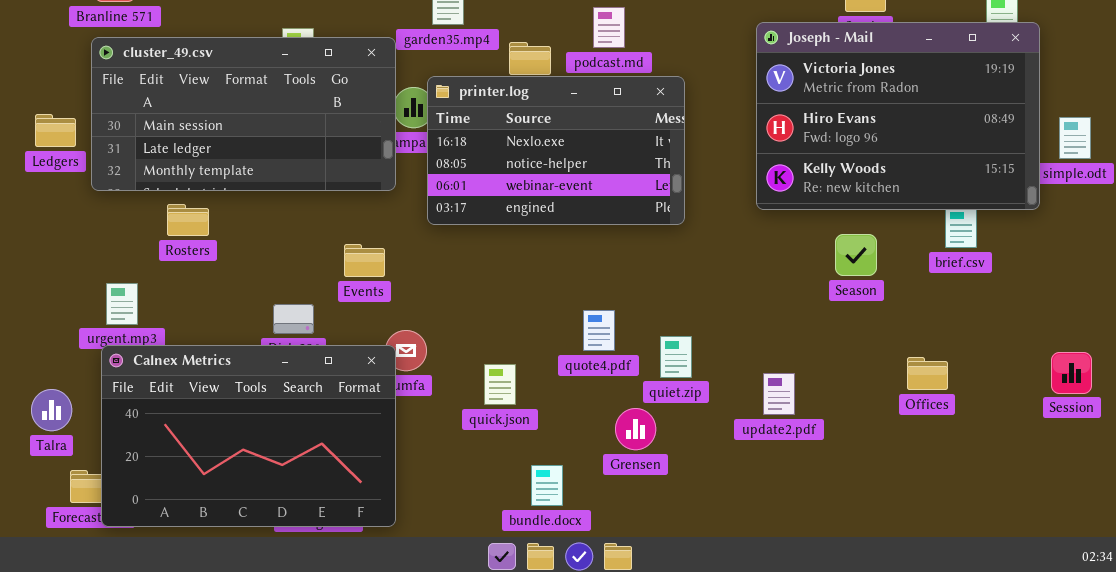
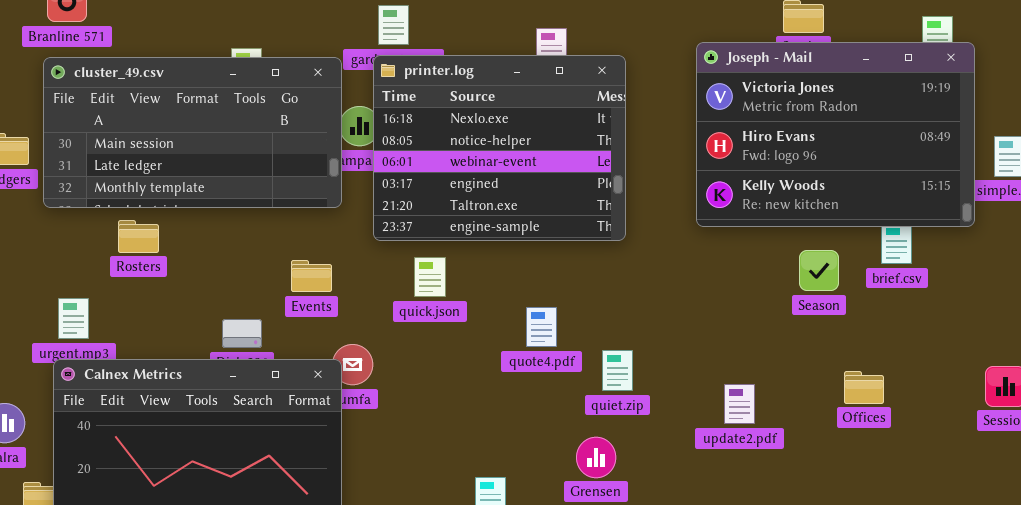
printer.log: [427,76,685,225] -> [373,55,626,241], resized
Season: [835,234,877,276] -> [799,250,839,291], moved
quote4.pdf: [583,310,615,351] -> [526,307,557,347], moved
quick.json: [484,364,516,405] -> [414,257,446,297], moved
update2.pdf: [763,373,795,415] -> [724,384,755,424], moved
Grensen: [615,408,656,450] -> [576,437,616,478], moved

